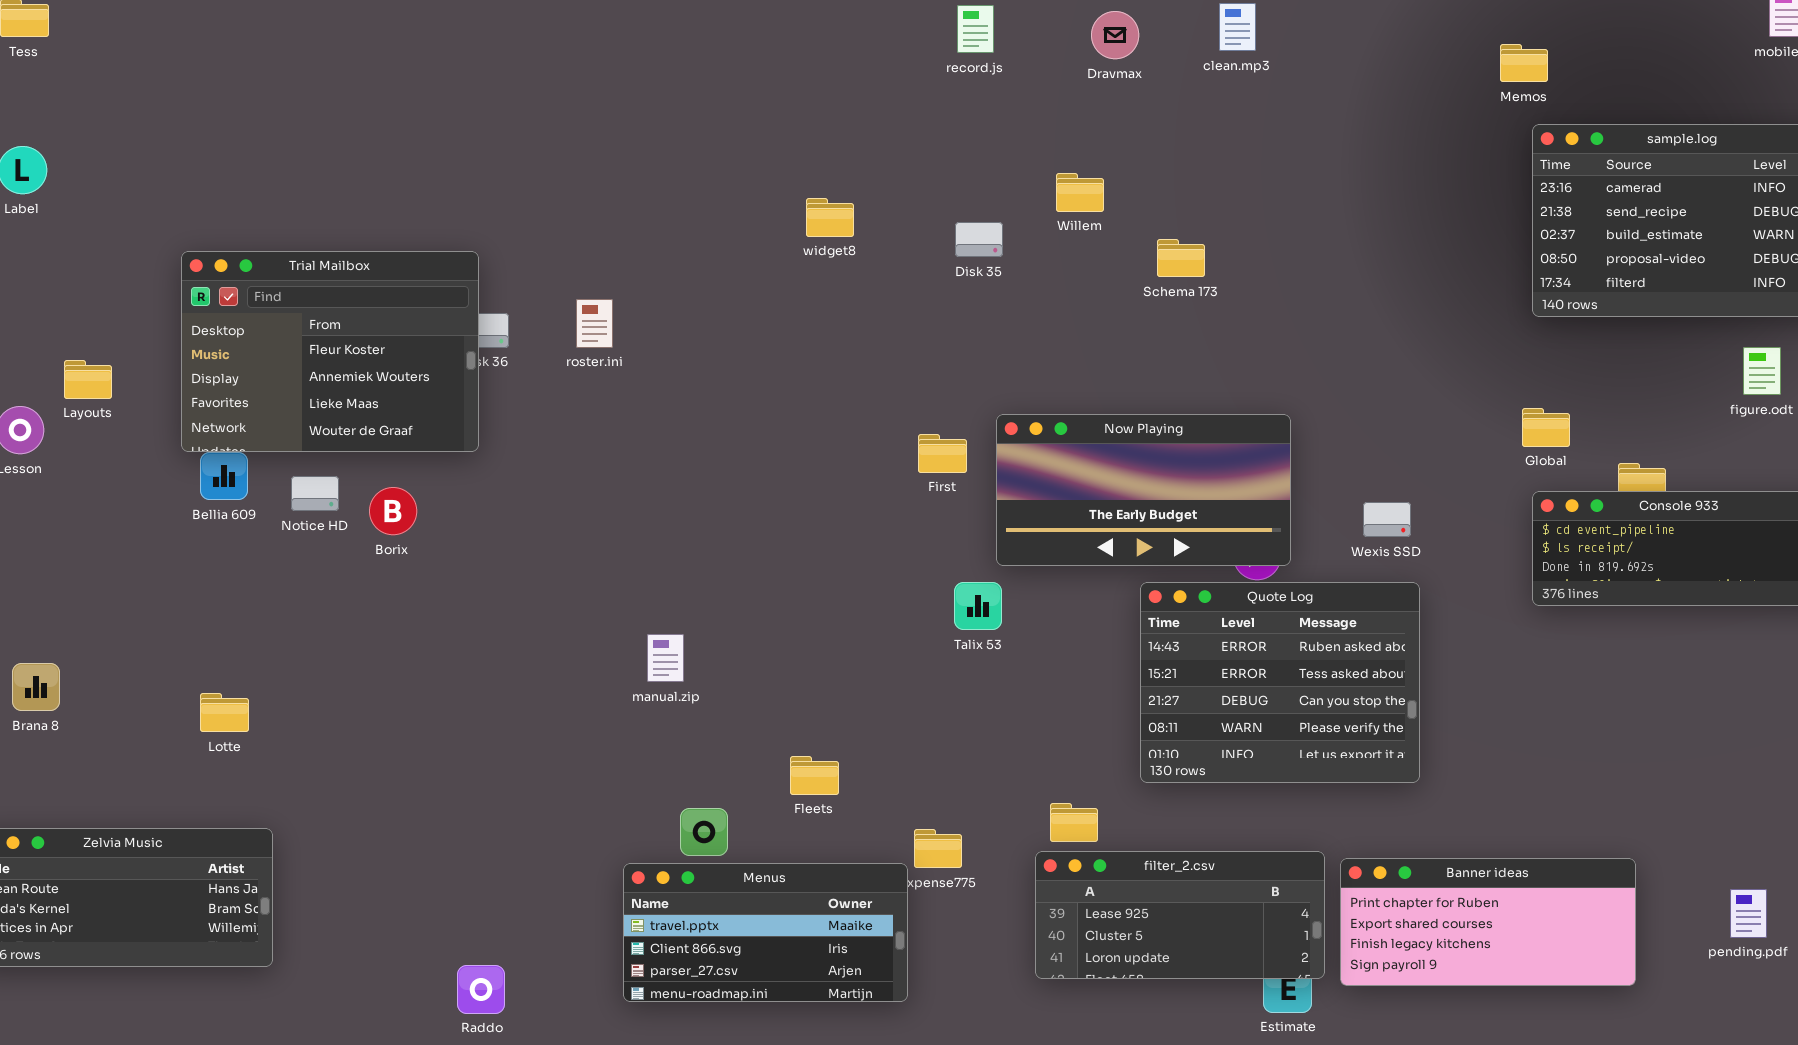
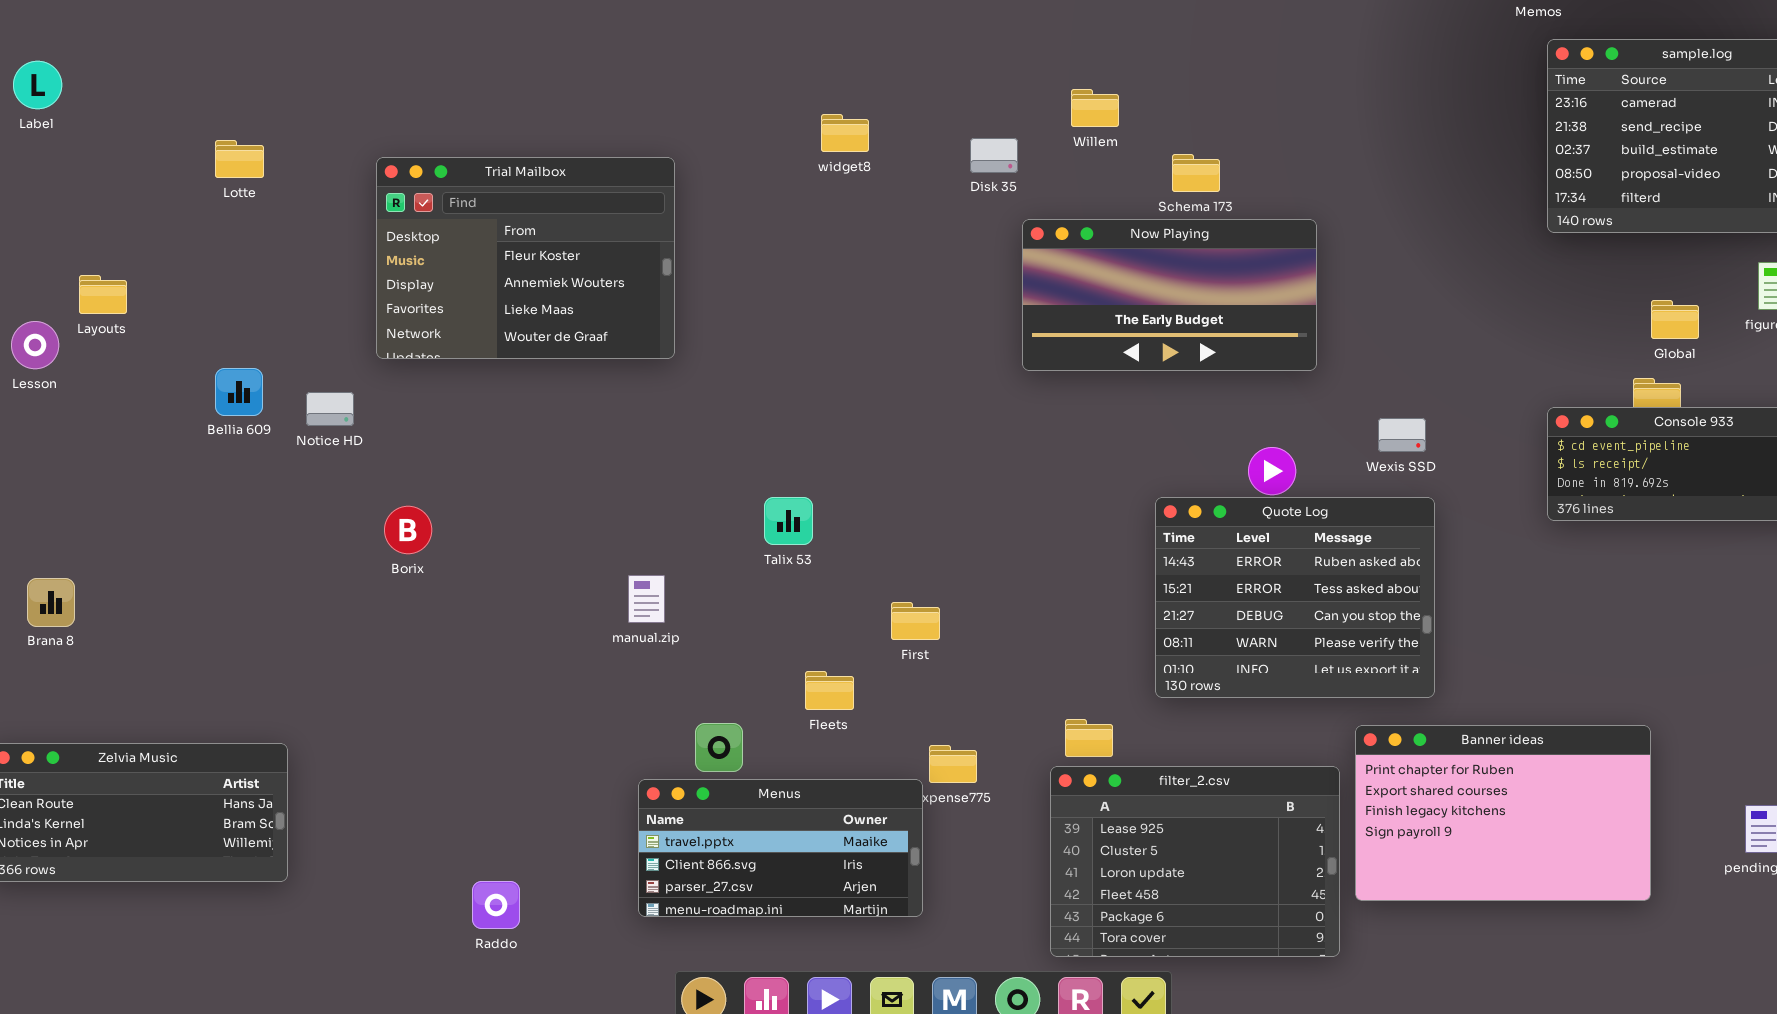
Trial Mailbox: [181,251,479,452] -> [376,157,675,359], moved
Global: [1522,408,1570,447] -> [1651,300,1699,339], moved
Now Playing: [996,414,1291,566] -> [1022,219,1317,371], moved
First: [918,434,967,473] -> [891,602,940,640], moved
Borix: [369,487,417,535] -> [384,506,432,554], moved
Talix 53: [954,582,1002,630] -> [764,497,813,545], moved
manual.zip: [647,634,684,682] -> [628,575,665,623], moved
Lotte: [200,693,249,732] -> [215,140,264,178], moved
filter_2.csv: [1035,851,1325,979] -> [1050,766,1340,957], resized
Banner ideas: [1340,858,1636,986] -> [1355,725,1651,901], resized

